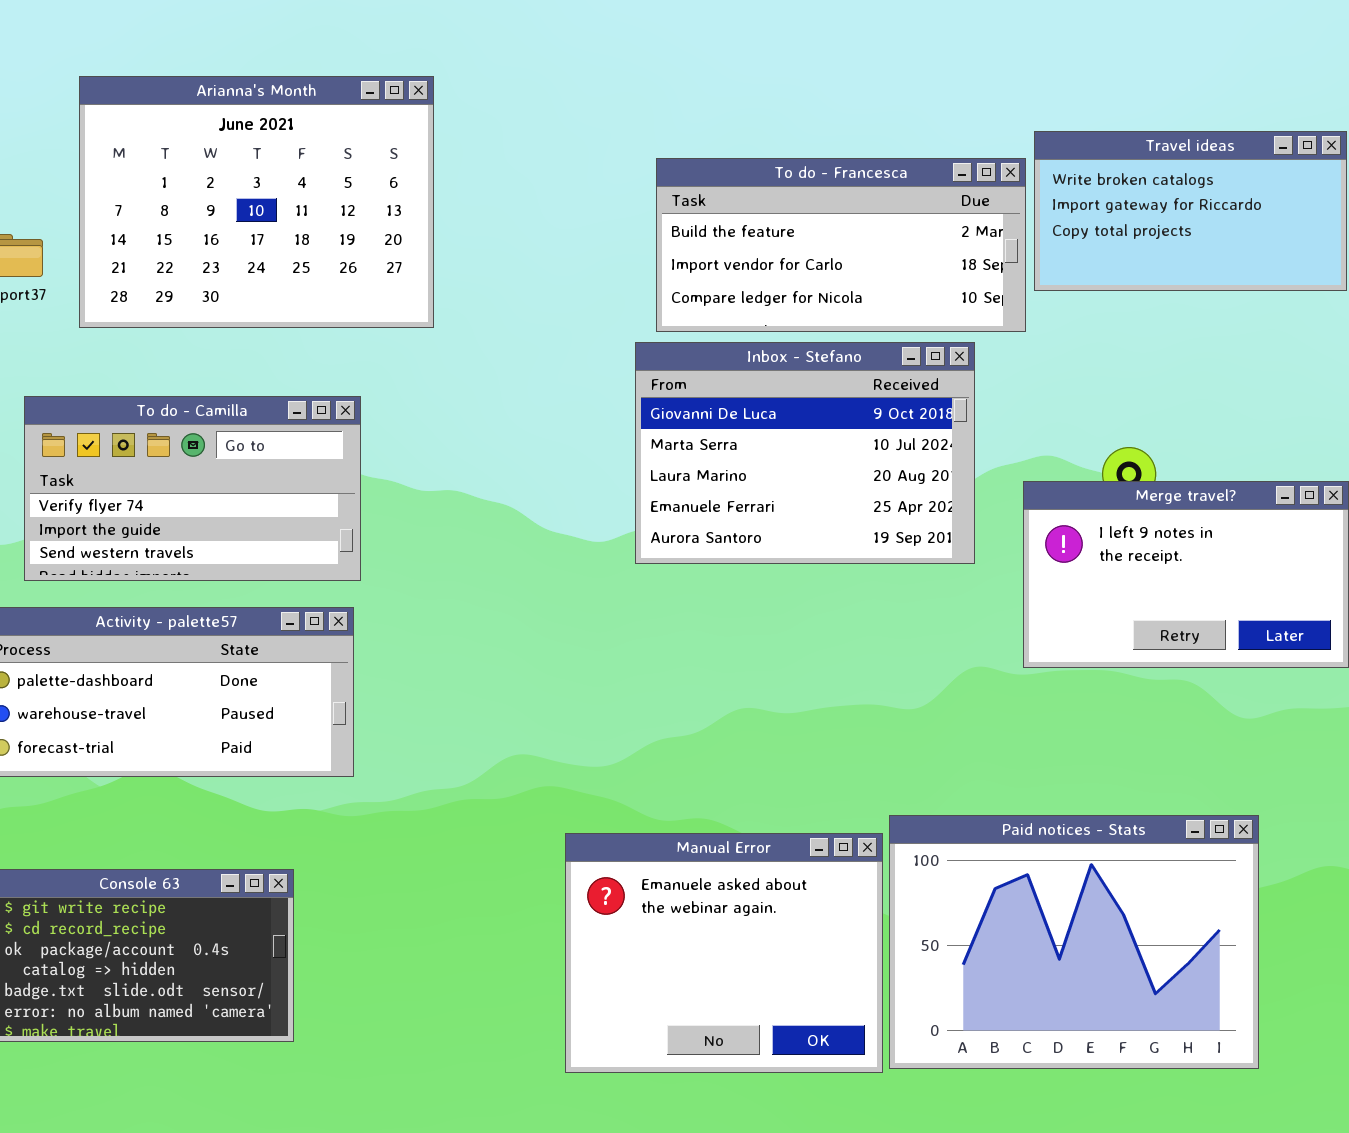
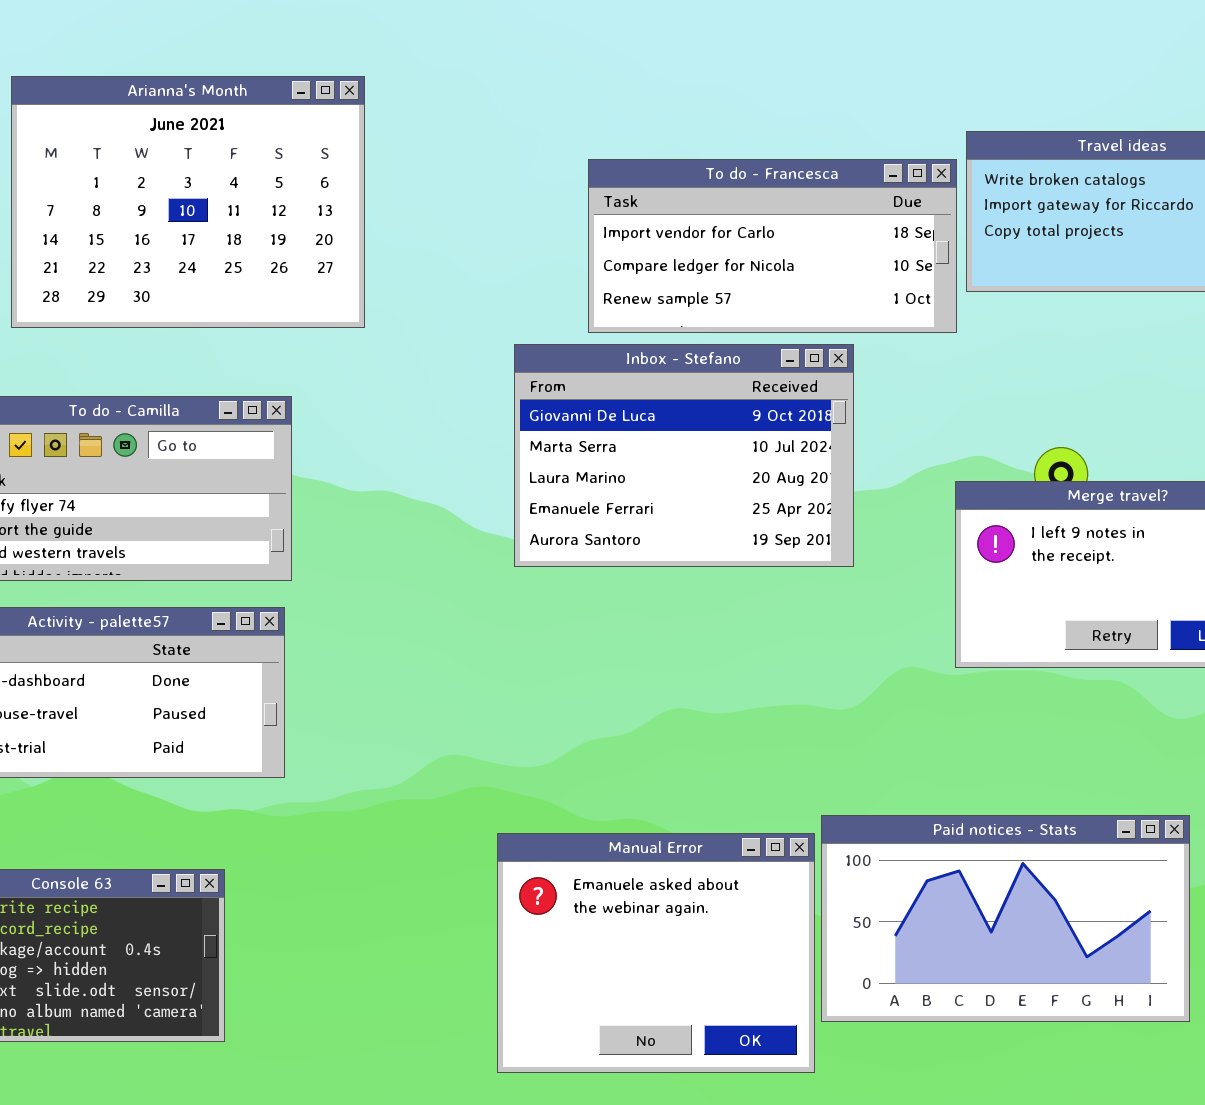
To do - Francesca: [656,158,1026,332] -> [588,159,957,333], scrolled down 1 row
Inbox - Stefano: [635,342,975,564] -> [514,344,854,567], moved
Paid notices - Stats: [889,815,1259,1069] -> [821,815,1190,1022], resized

